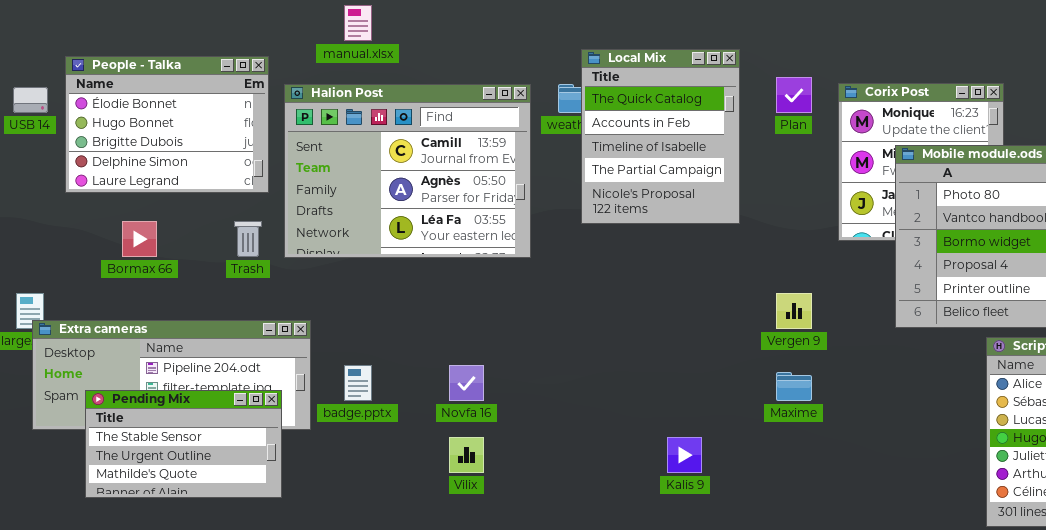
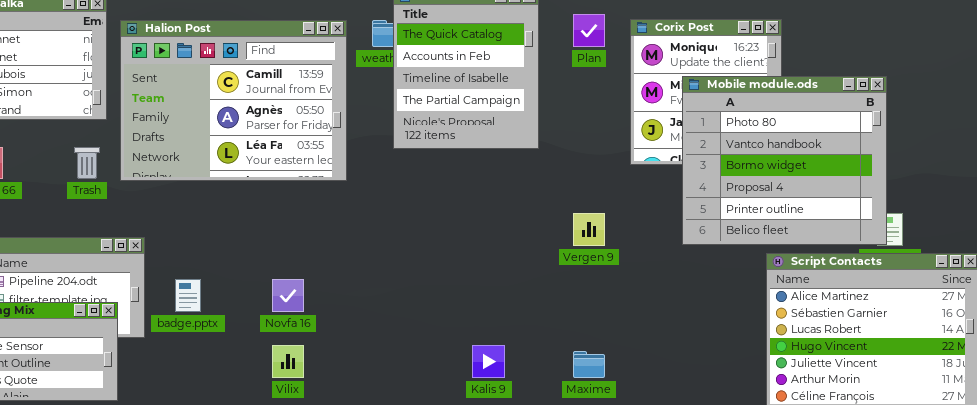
Maxime: [776,372,812,401] -> [573,351,605,378], moved

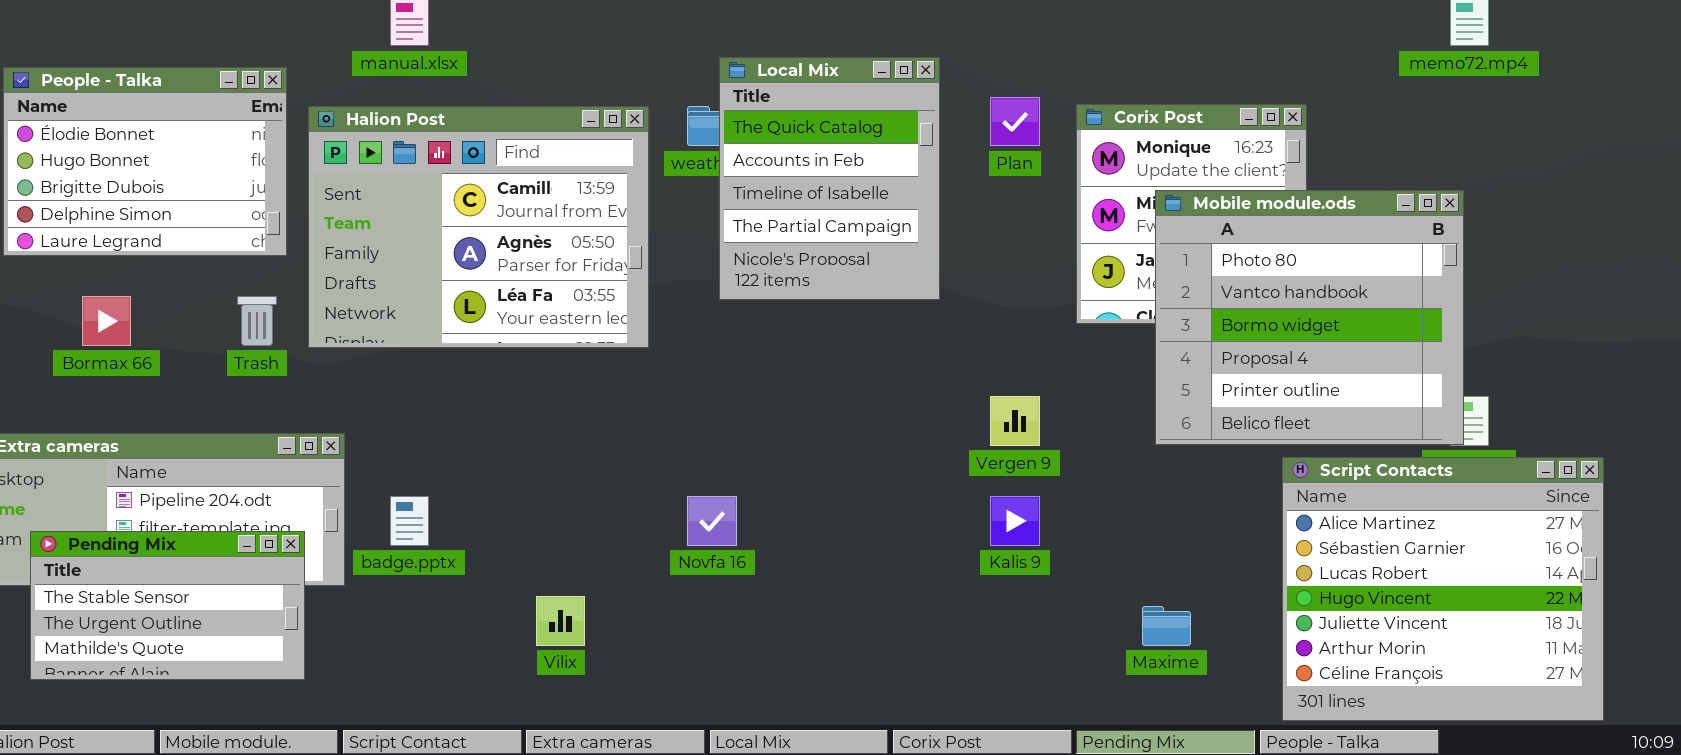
Novfa 16: [272,279,304,312] -> [687,496,737,546], moved
Kalis 9: [472,345,505,378] -> [990,496,1040,546], moved
Maxime: [573,351,605,378] -> [1142,606,1191,646], moved

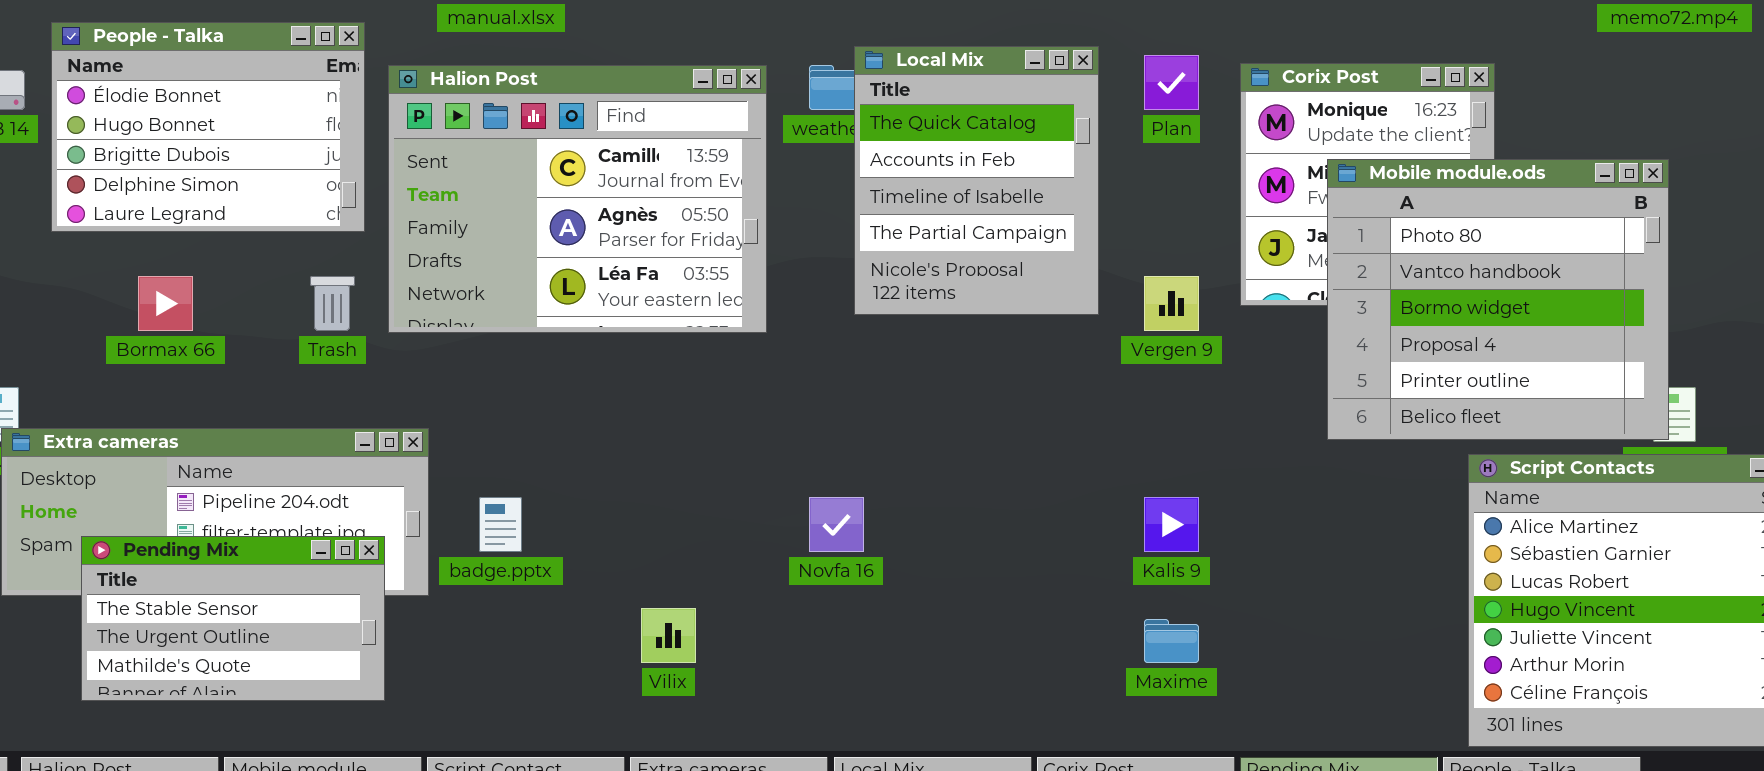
Local Mix: [719,57,940,300] -> [854,46,1099,315], moved
Vergen 9: [990,396,1040,446] -> [1144,276,1199,331], moved
Maxime: [1142,606,1191,646] -> [1144,619,1199,663], moved

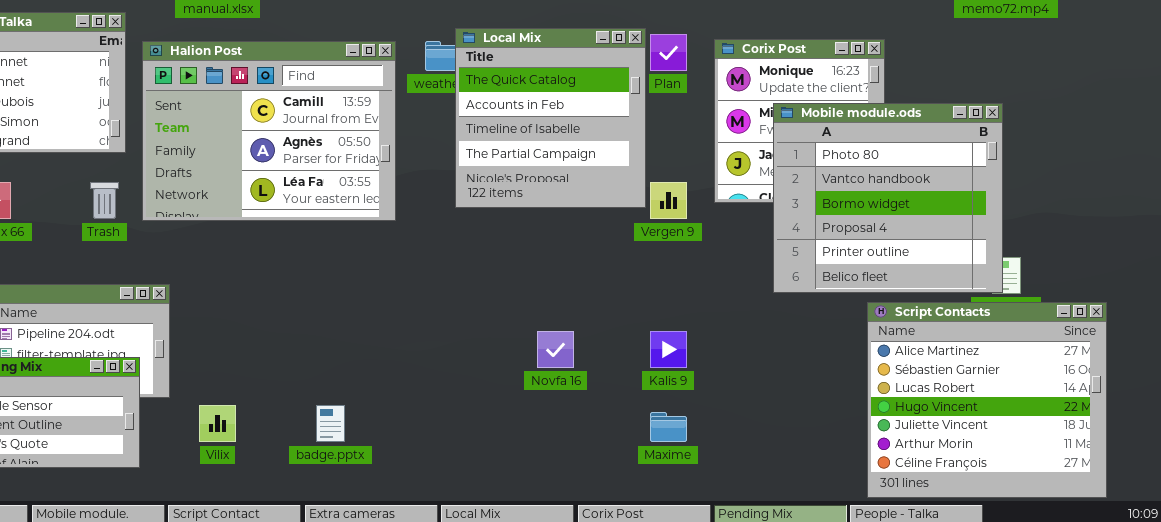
Local Mix: [854,46,1099,315] -> [455,28,646,208], resized
badge.pptx: [479,497,522,552] -> [316,405,345,442], moved
Novfa 16: [809,497,864,552] -> [537,331,574,368], moved
Vilix: [641,608,696,663] -> [199,405,236,442], moved

